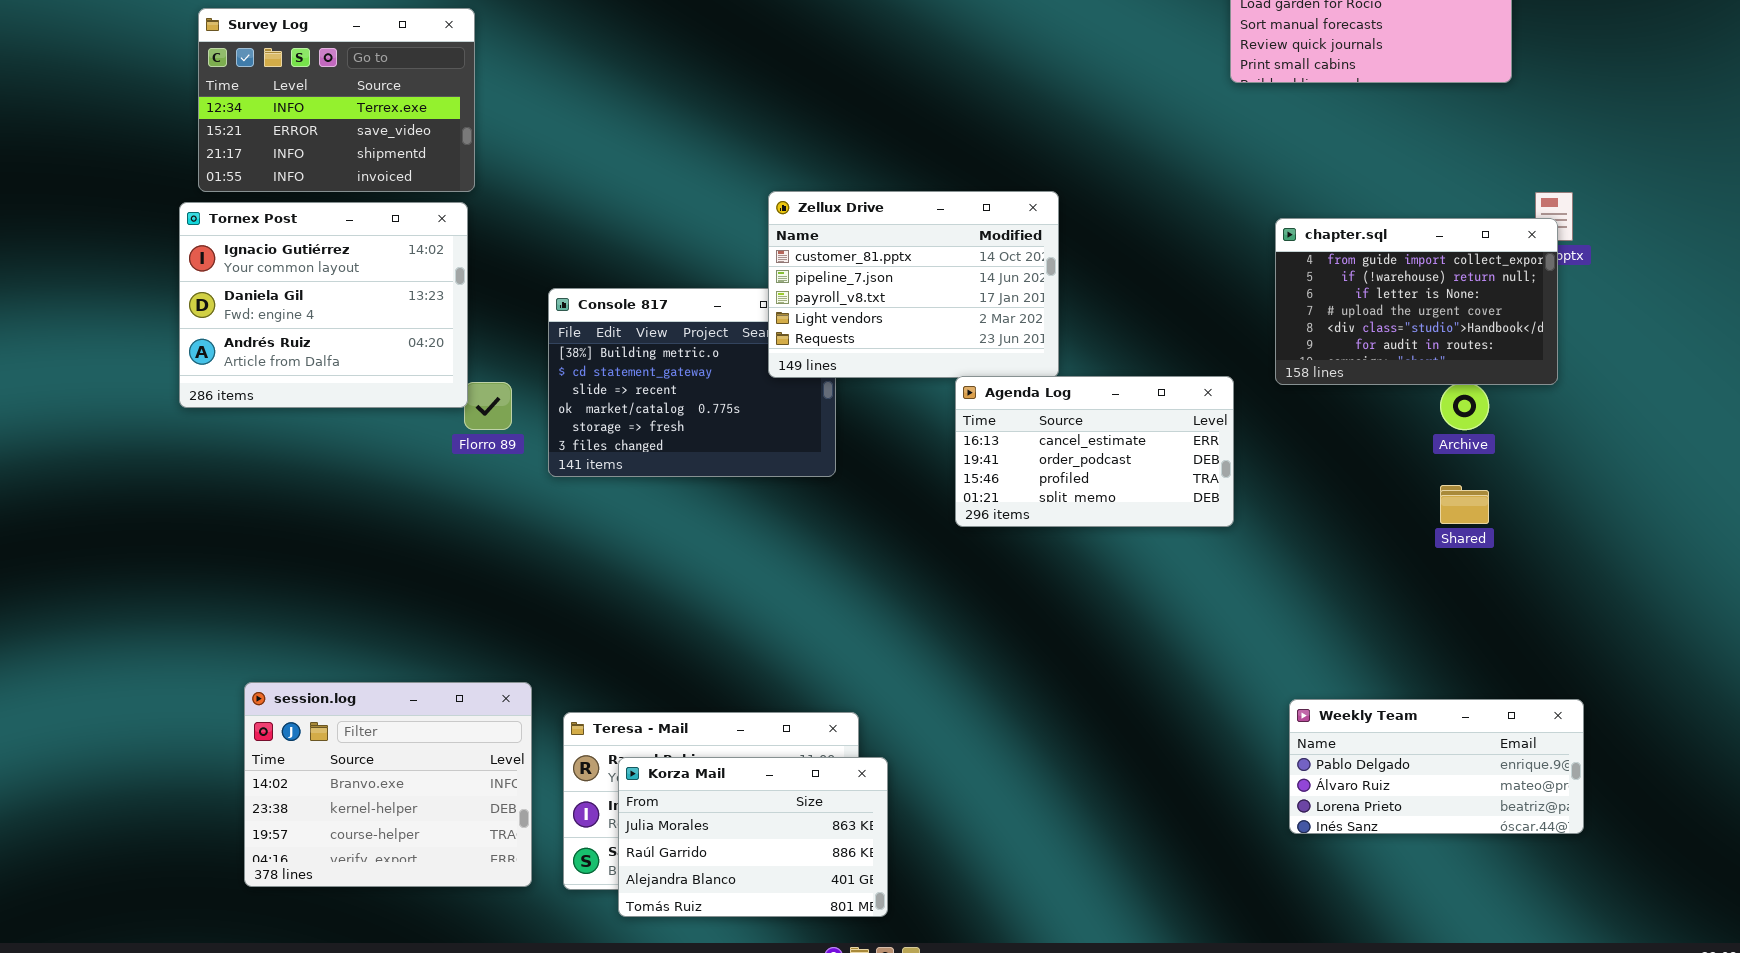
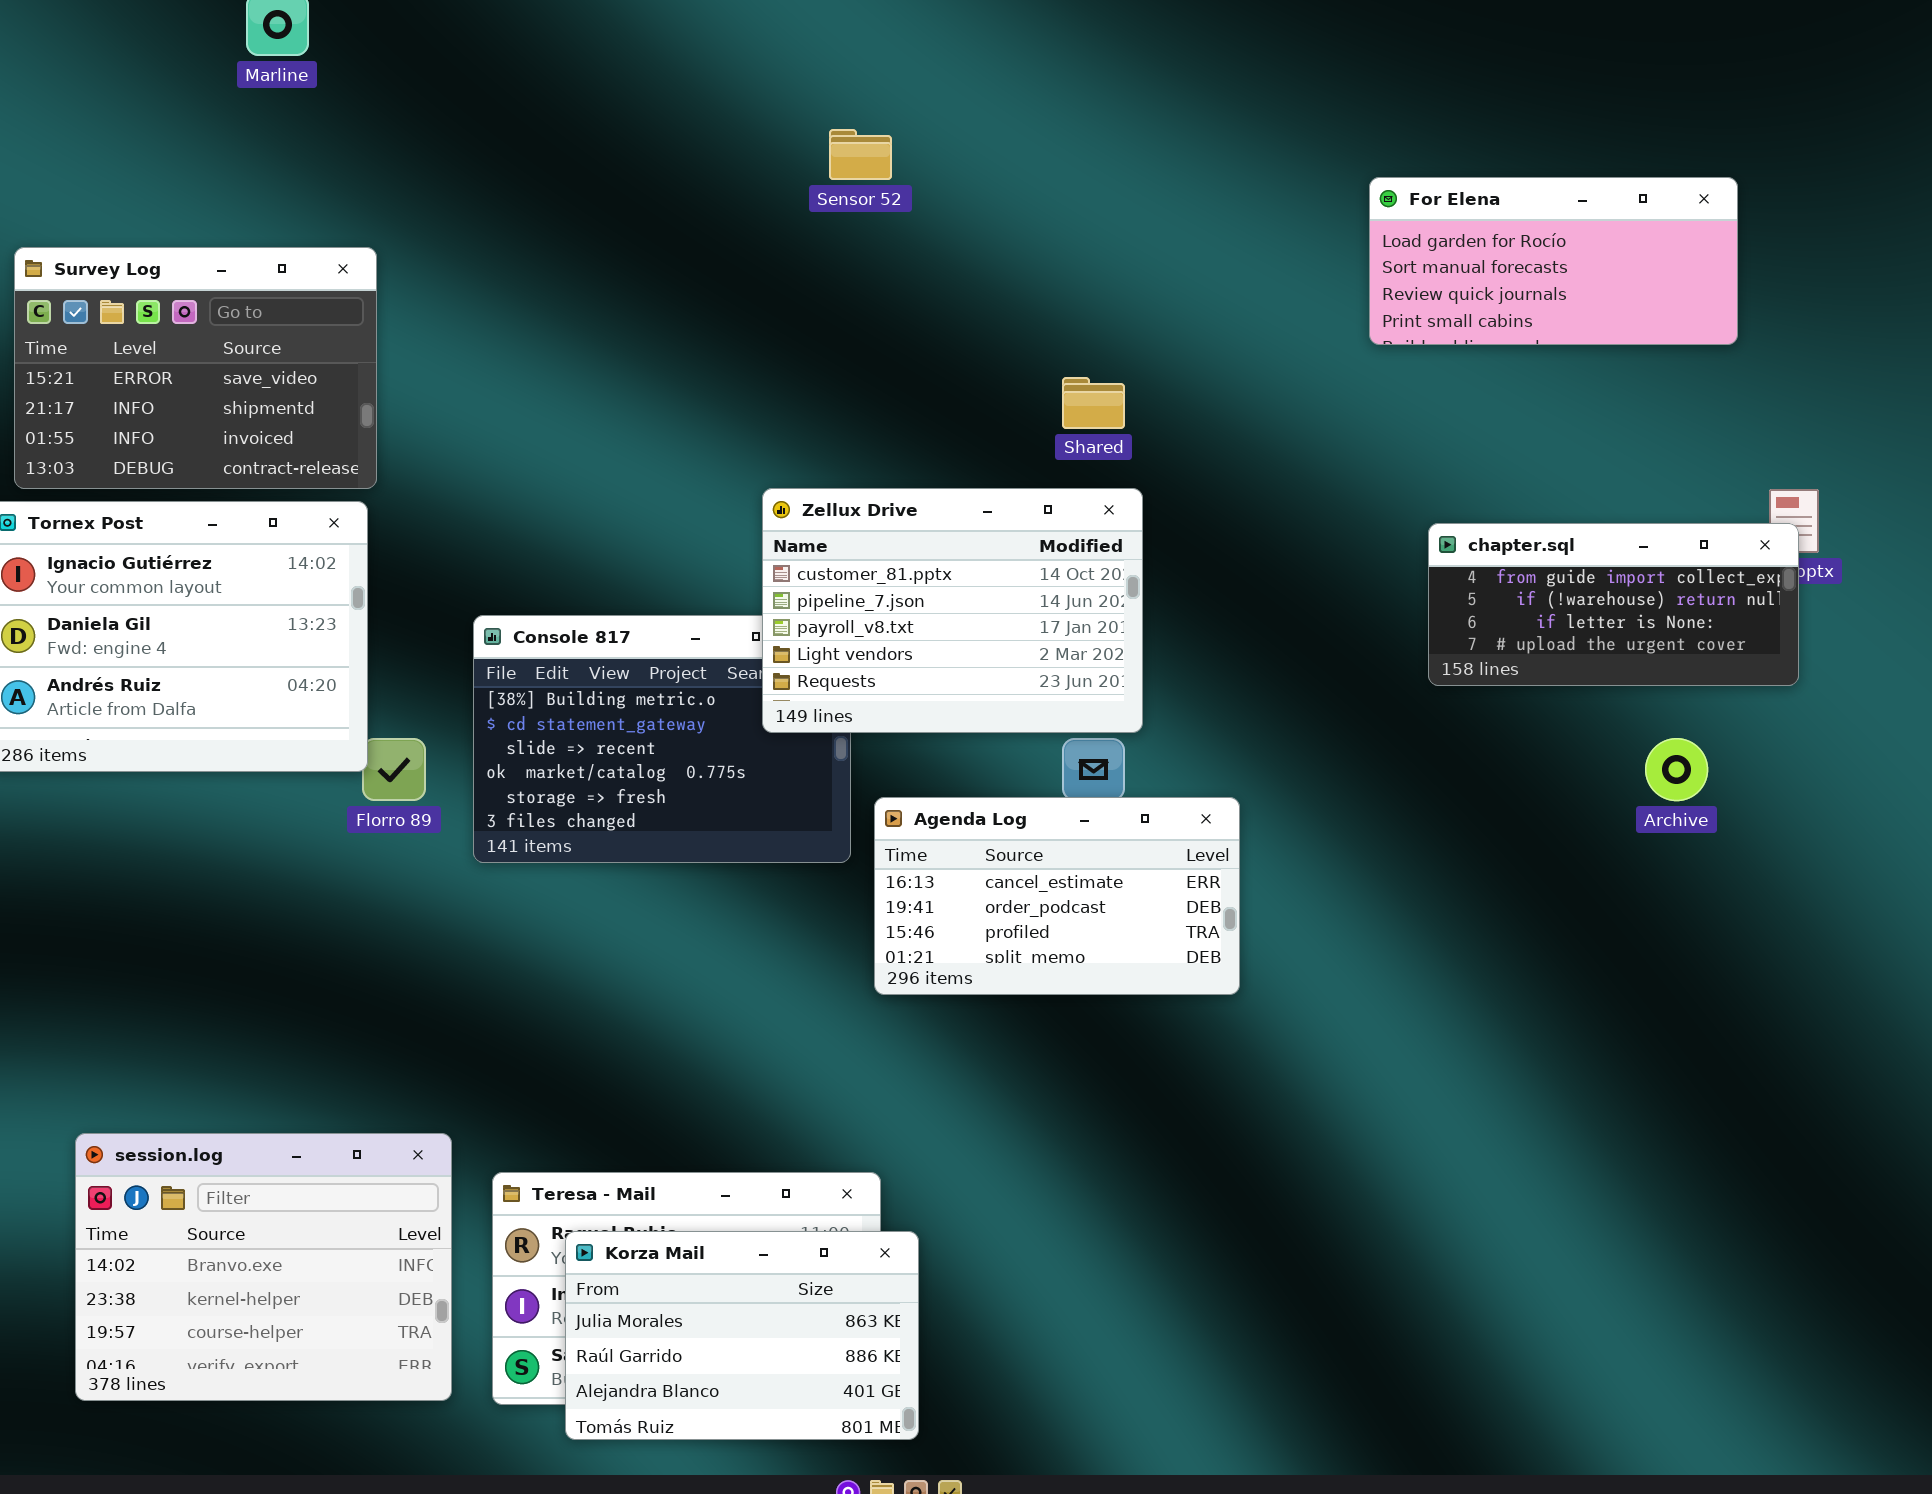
Survey Log: [198,8,475,192] -> [14,247,377,489], scrolled down 1 row
chapter.sql: [1275,218,1558,385] -> [1428,523,1799,686], resized
Agenda Log: [955,376,1234,527] -> [874,797,1240,995], moved
Shared: [1440,485,1489,524] -> [1062,377,1125,429], moved
Weekly Team: [1289,699,1584,834] -> none, closed

